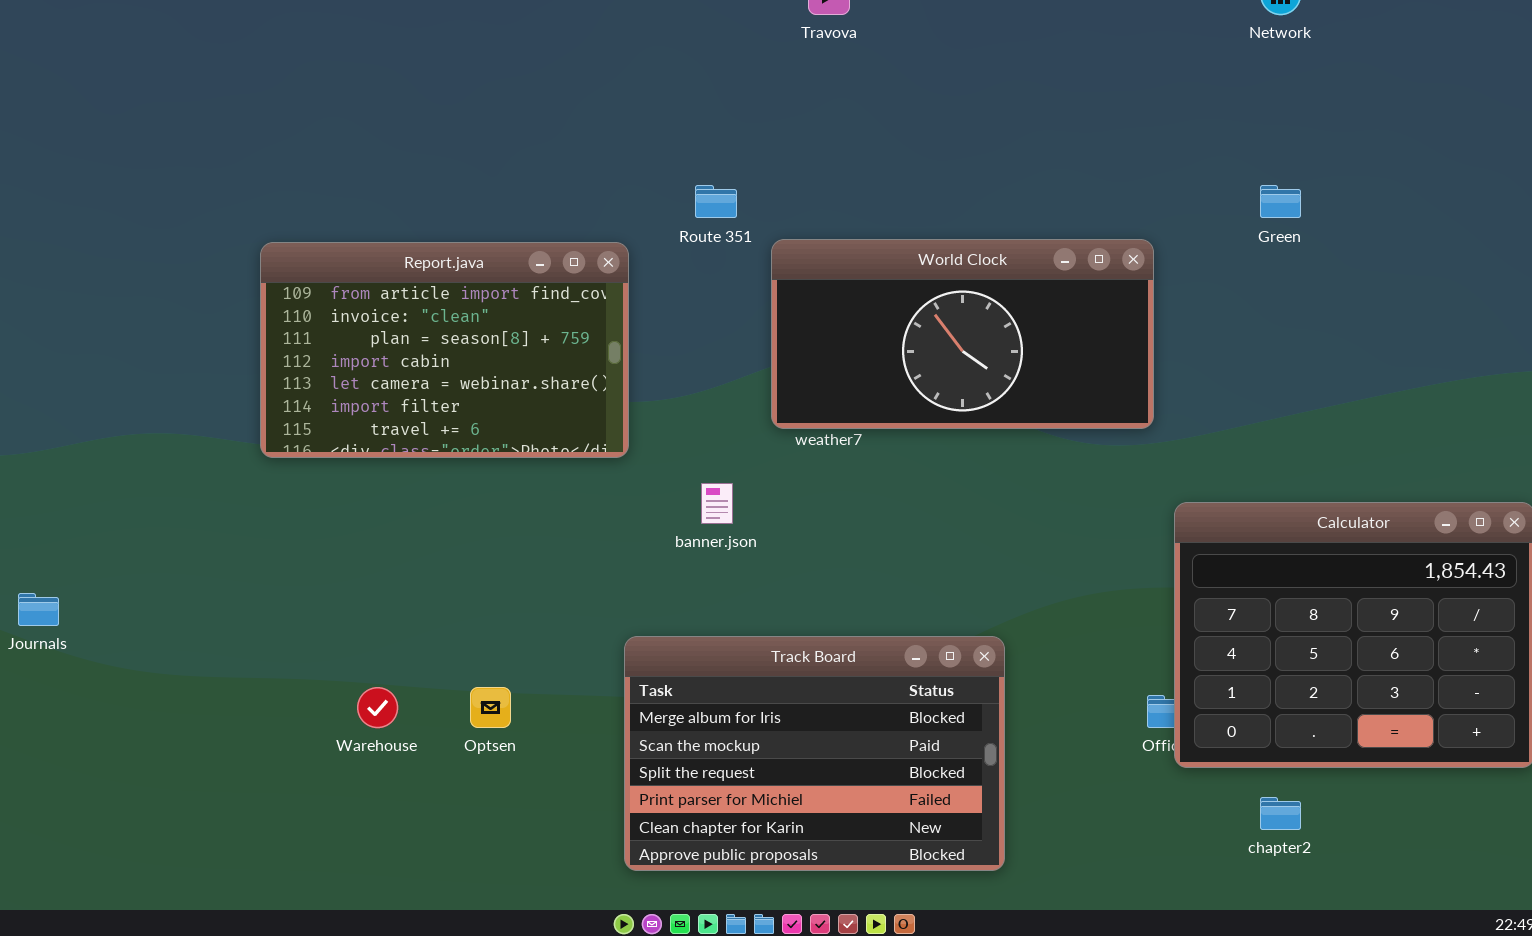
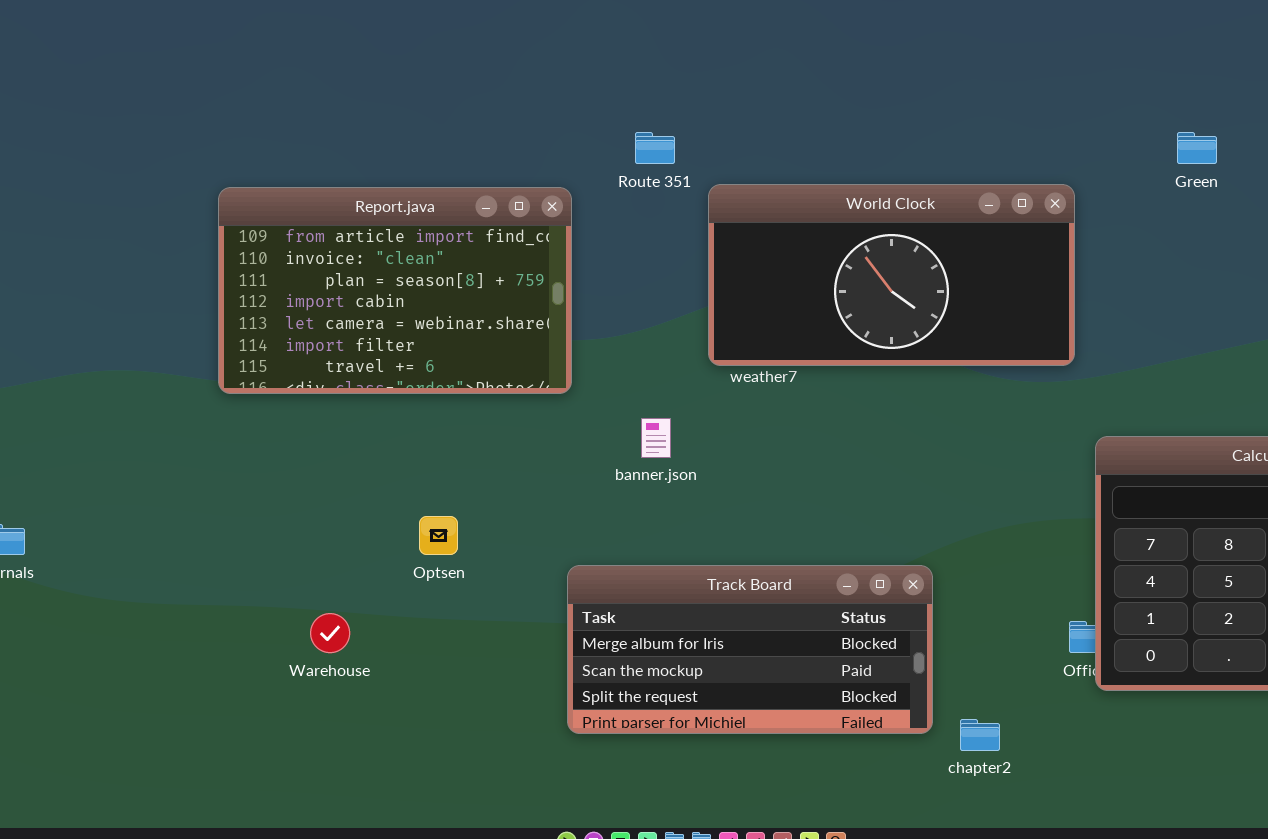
Track Board: [624,636,1005,871] -> [567,565,933,734], resized
Optsen: [470,687,511,728] -> [419,516,458,555], moved
chapter2: [1260,797,1301,830] -> [960,719,1000,751], moved

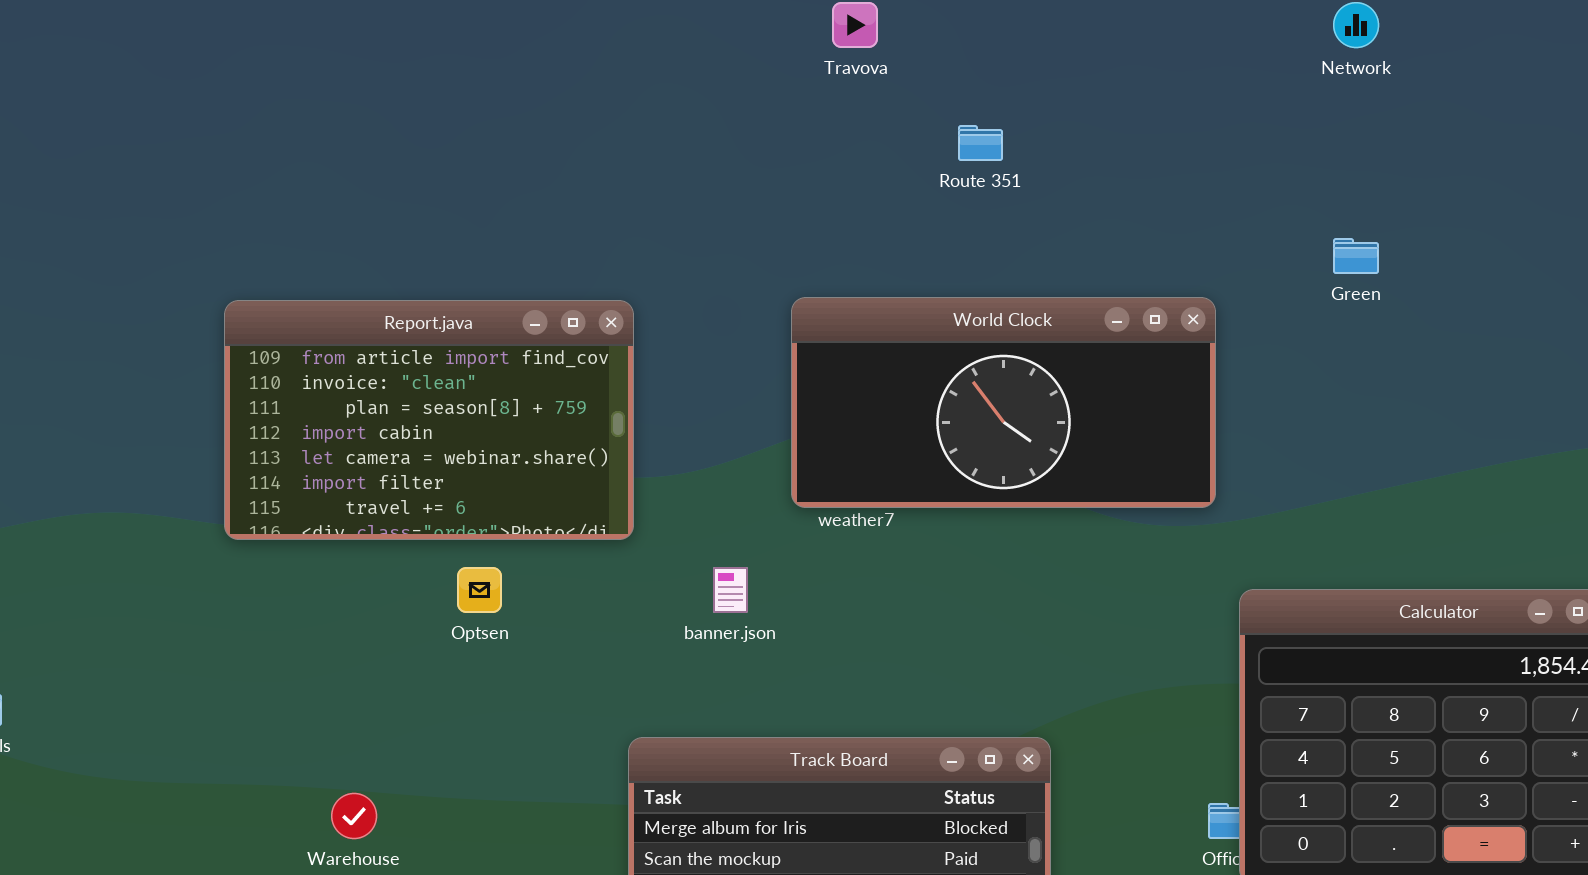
Route 351: [635,132,675,164] -> [958,125,1003,161], moved
Optsen: [419,516,458,555] -> [457,567,502,613], moved

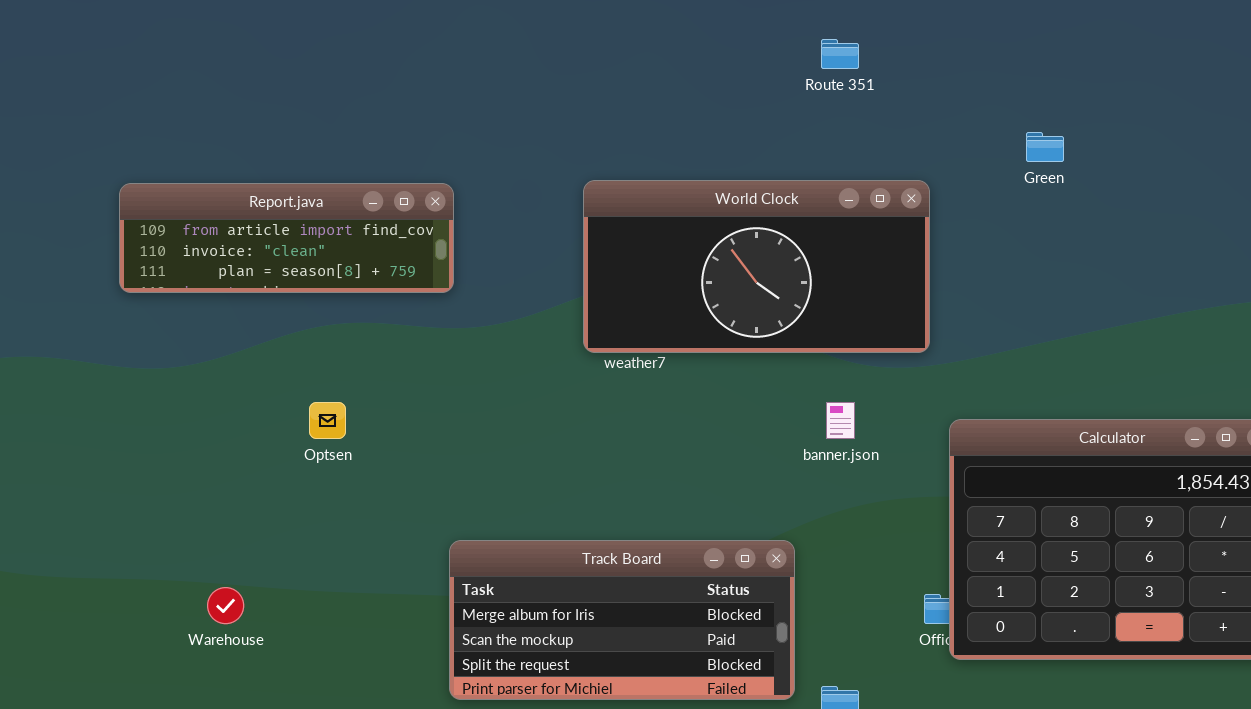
Route 351: [958,125,1003,161] -> [821,39,859,69], moved
Report.java: [224,300,634,540] -> [119,183,454,293], resized
banner.json: [713,567,748,613] -> [826,402,855,439], moved

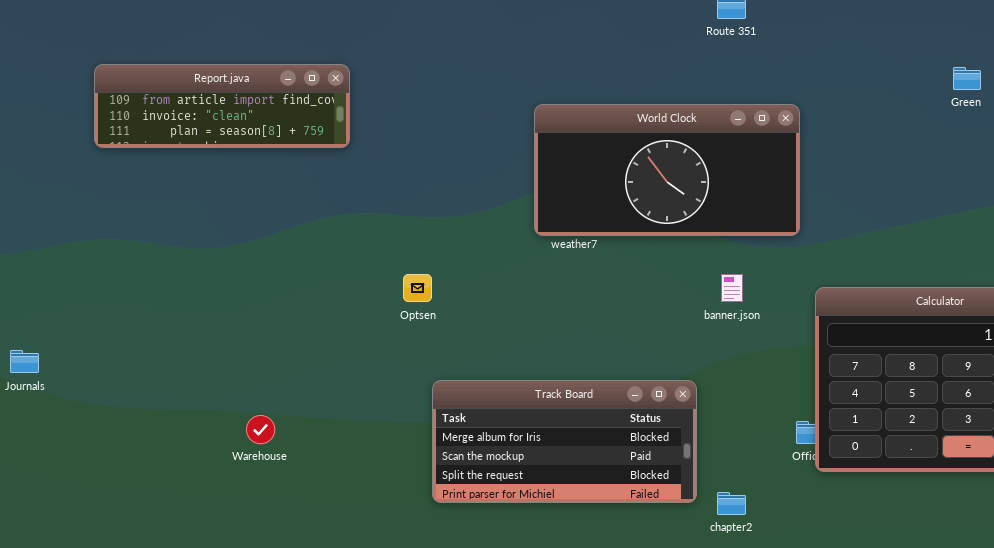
Green: [1026,132,1064,162] -> [953,67,981,90], moved
Report.java: [119,183,454,293] -> [94,64,350,148], moved
Optsen: [309,402,346,439] -> [403,274,432,302], moved

